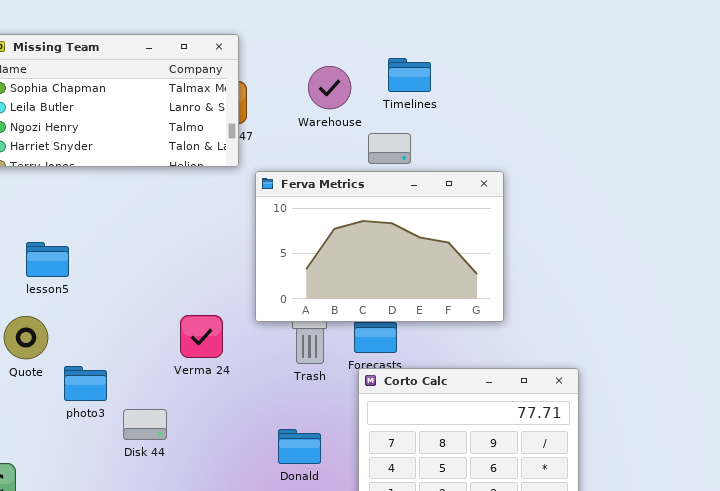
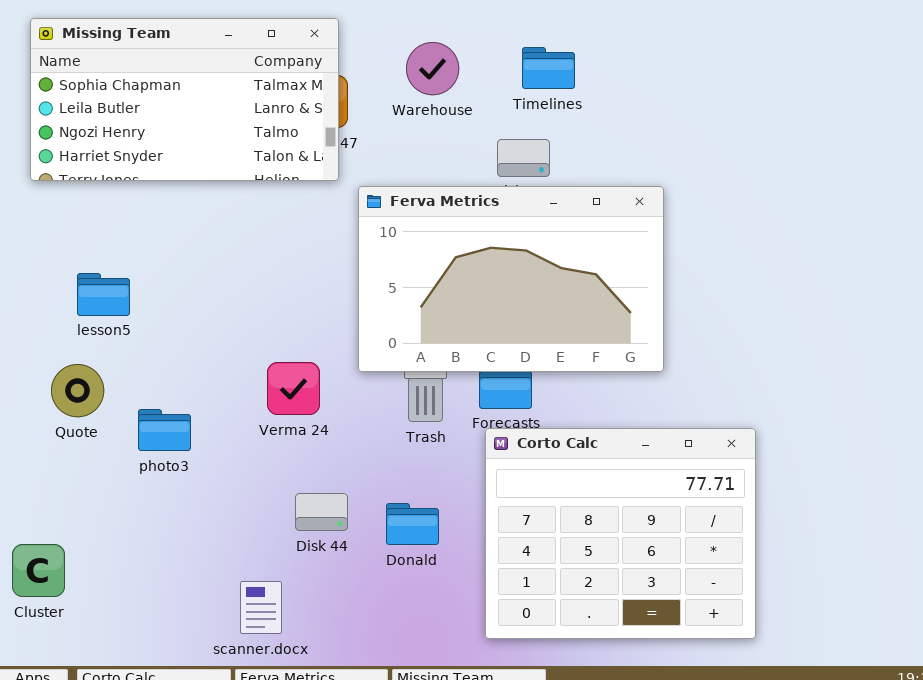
Warehouse: [308,66,351,109] -> [406,42,459,95], moved
photo3: [64,366,107,401] -> [138,409,191,451], moved
Disk 44: [123,409,167,440] -> [295,493,348,531], moved

